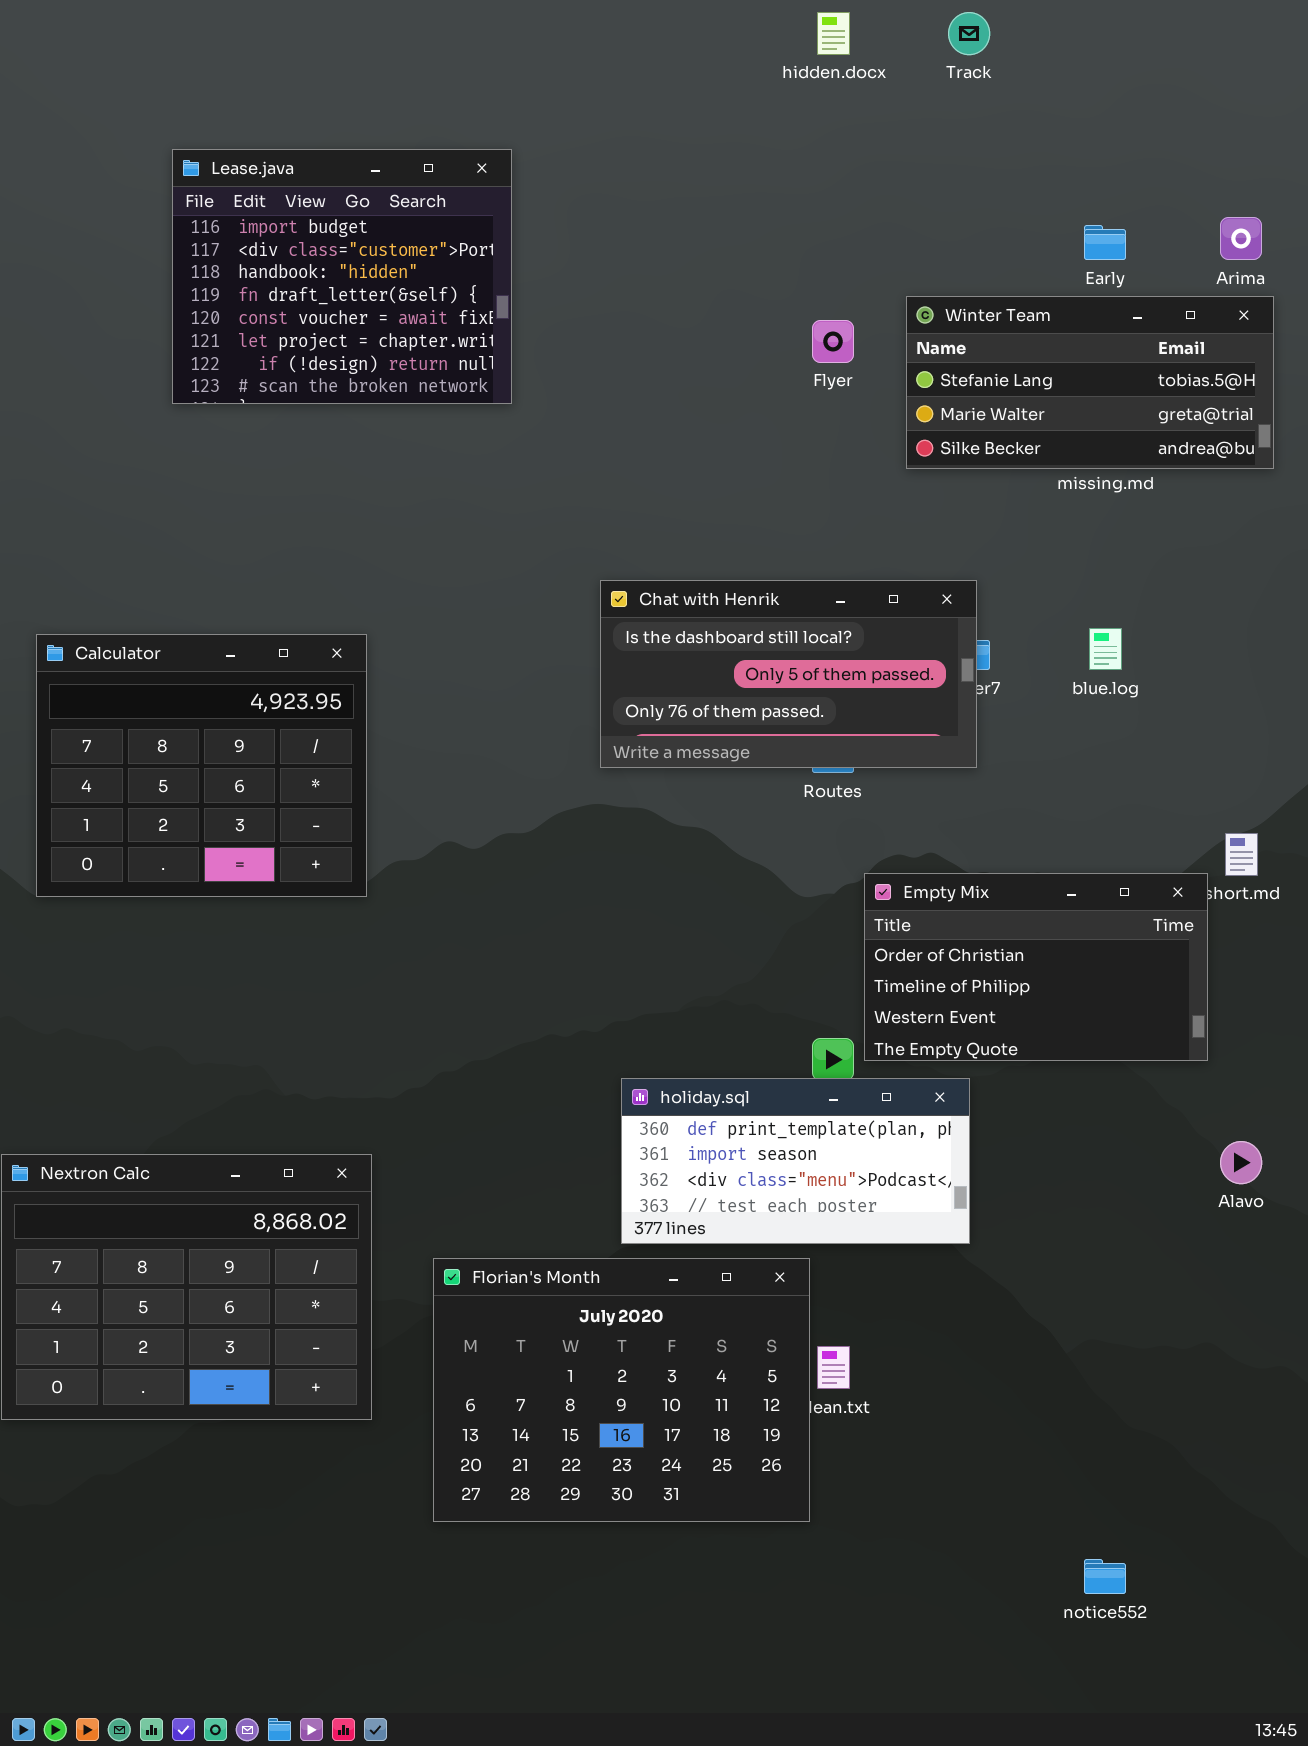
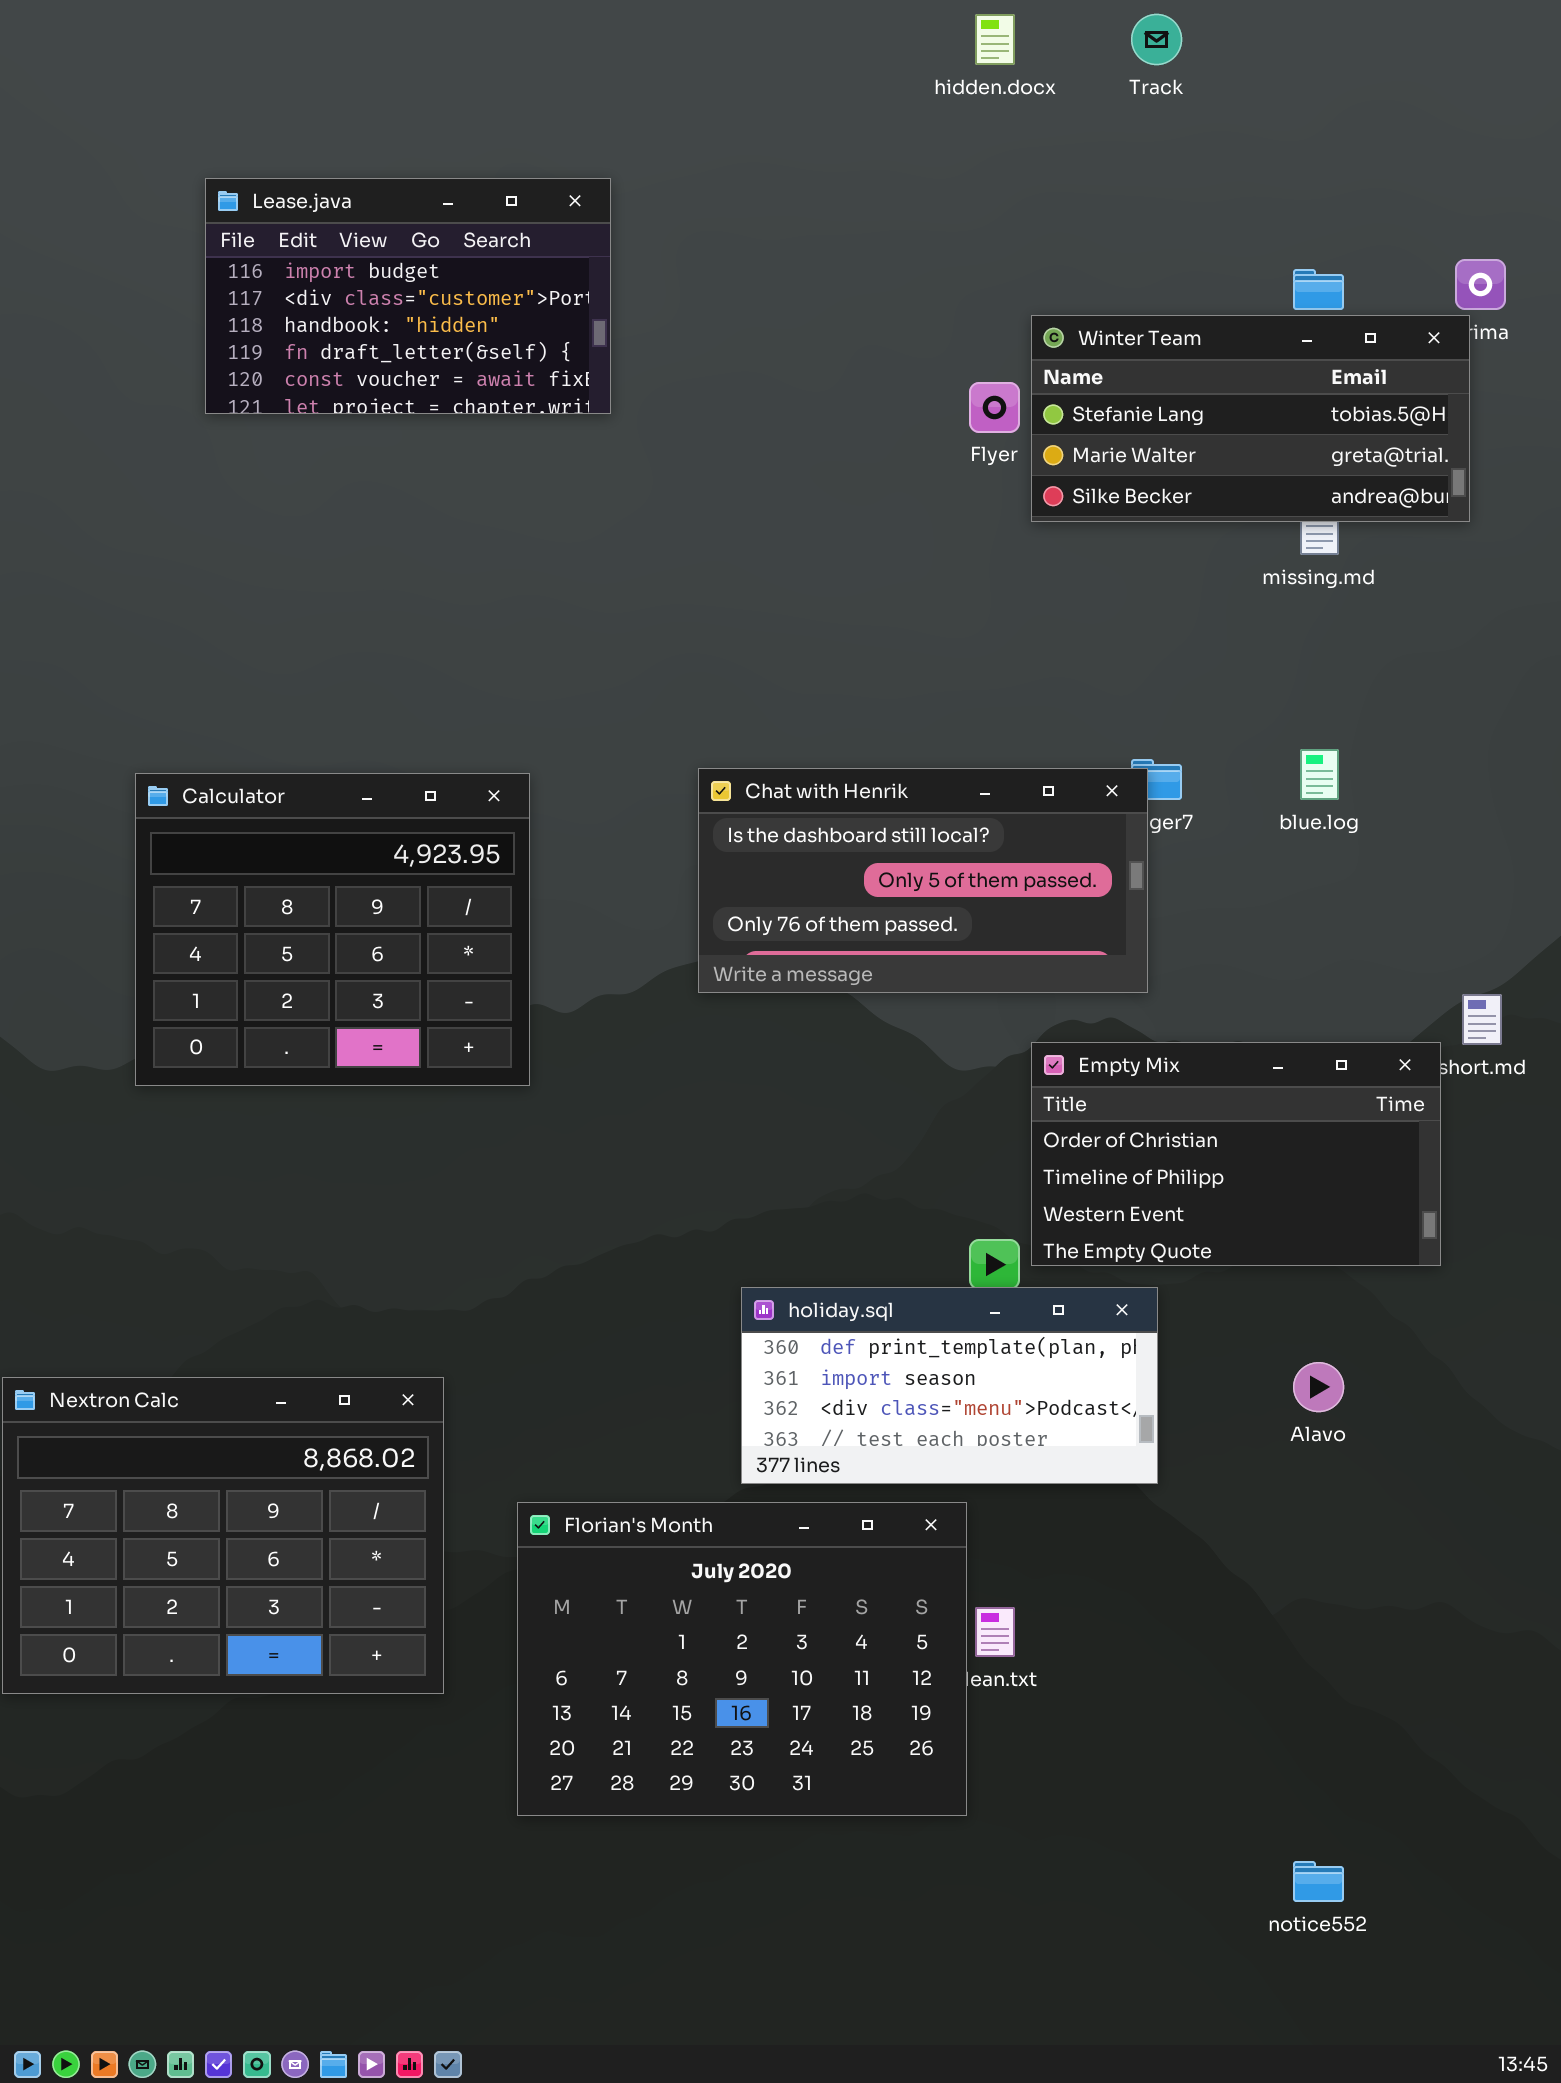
Lease.java: [172,149,512,404] -> [205,178,611,414], resized
Winter Team: [906,296,1274,469] -> [1031,315,1470,522], moved
Chat with Henrik: [600,580,977,768] -> [698,768,1148,993], moved
Calculator: [36,634,367,897] -> [135,773,530,1086], moved
Alavo: [1220,1141,1262,1184] -> [1293,1362,1344,1412], moved

